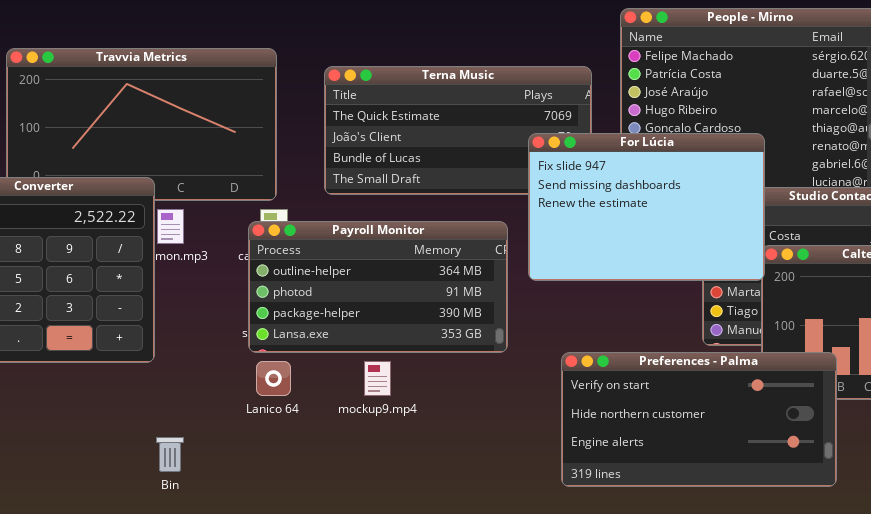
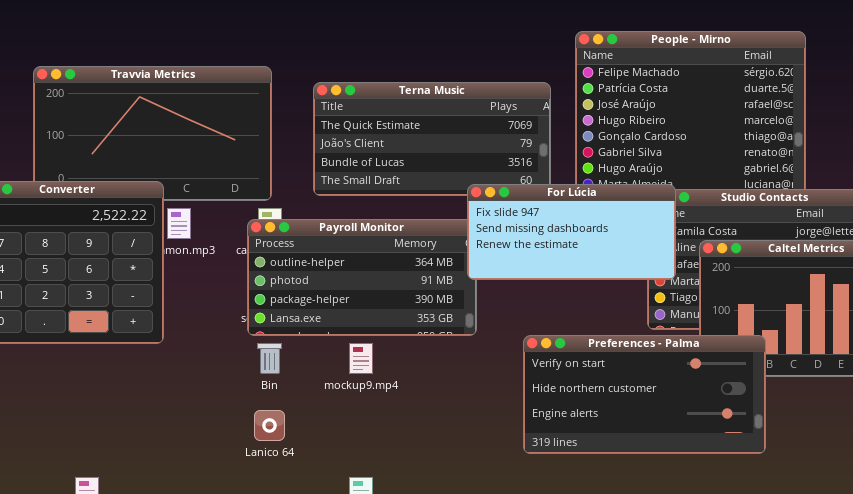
For Lúcia: [528,133,765,281] -> [467,184,676,280], moved, resized
Lanico 64: [256,361,291,396] -> [254,410,285,441], moved
Bin: [156,437,184,472] -> [257,343,282,374], moved

